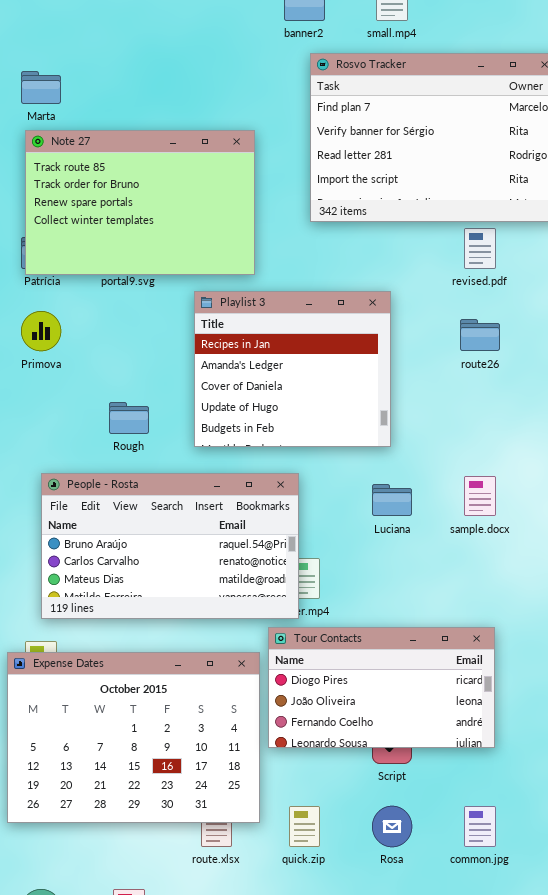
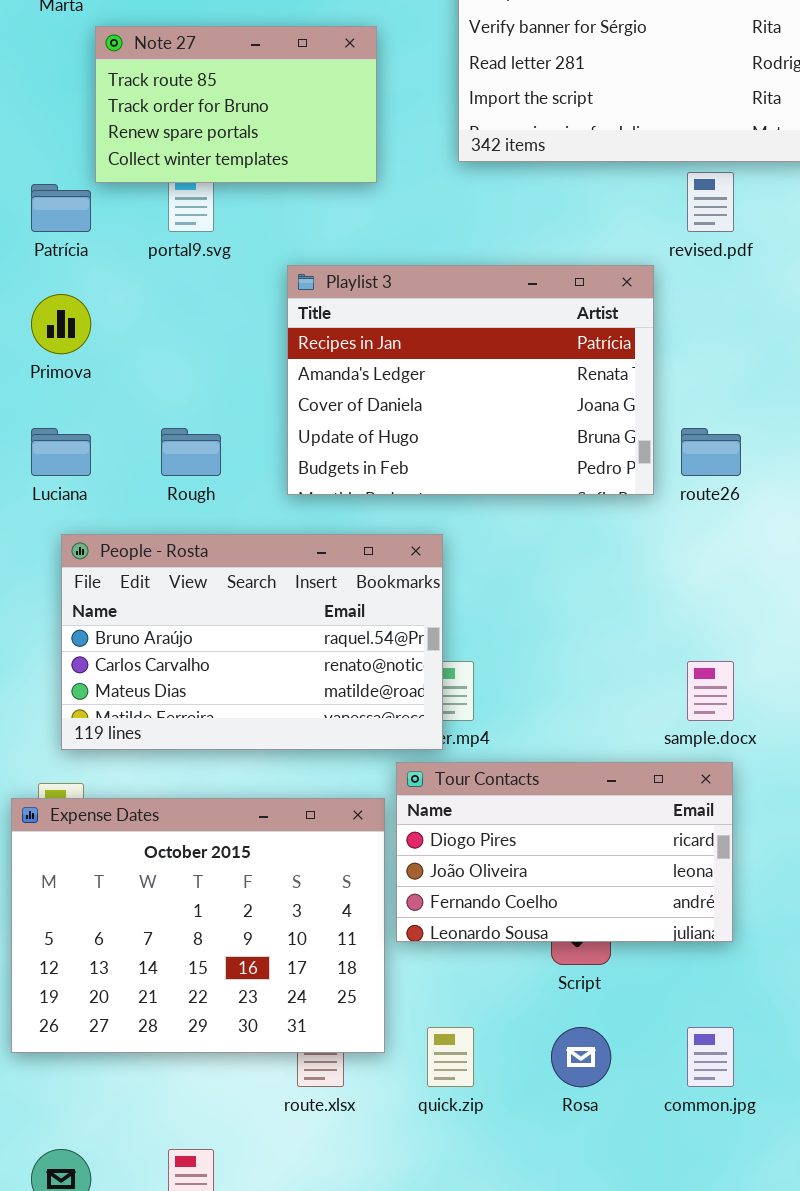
Note 27: [25,130,255,275] -> [95,26,377,183], resized
Playlist 3: [194,291,391,447] -> [287,265,654,495], resized
route26: [460,319,500,351] -> [681,428,741,476], moved
sample.docx: [464,476,496,516] -> [687,661,734,721], moved
Luciana: [372,484,412,516] -> [31,428,91,476], moved

